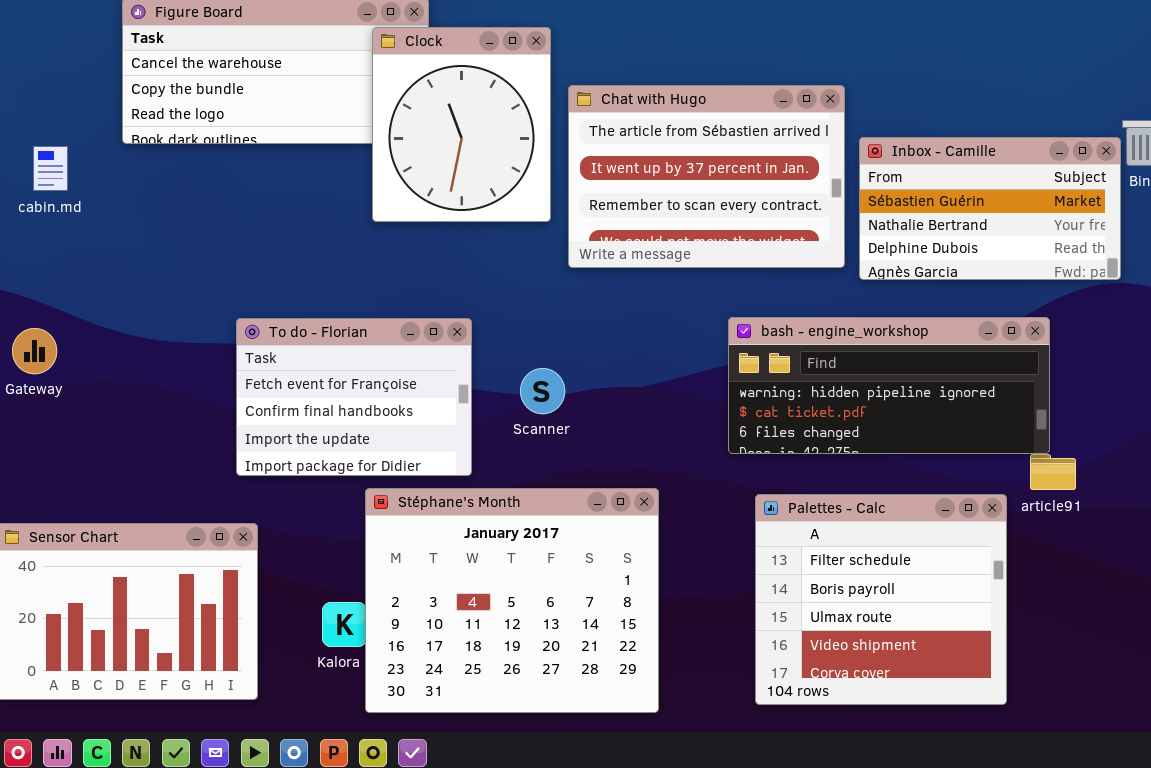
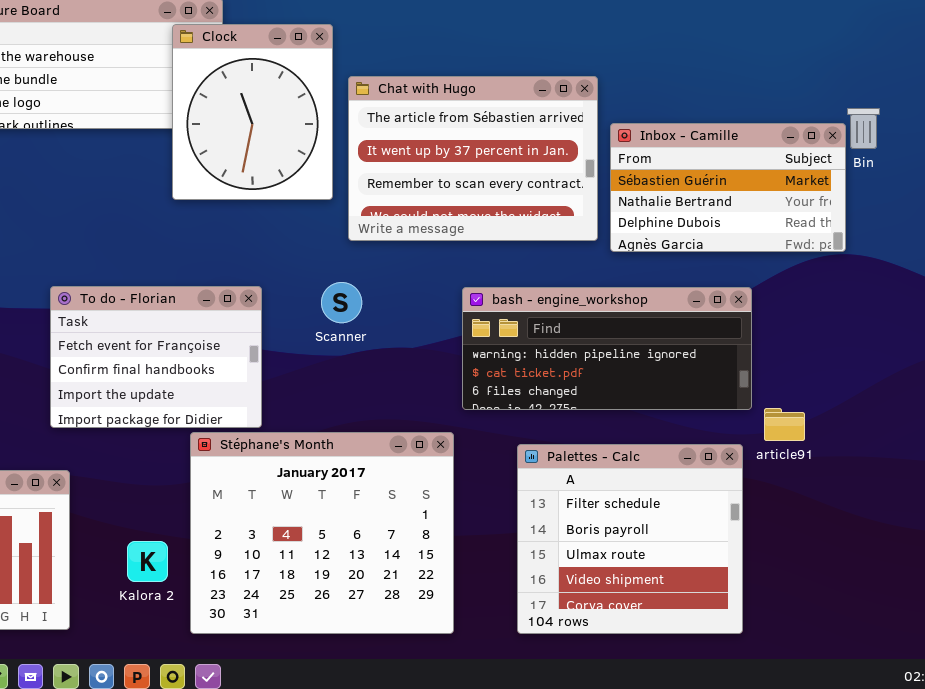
bash - engine_workshop: [728,317,1050,454] -> [462,287,752,410], moved
Scanner: [520,368,565,414] -> [321,282,362,323], moved
Stéphane's Month: [365,488,659,713] -> [190,432,454,634], moved

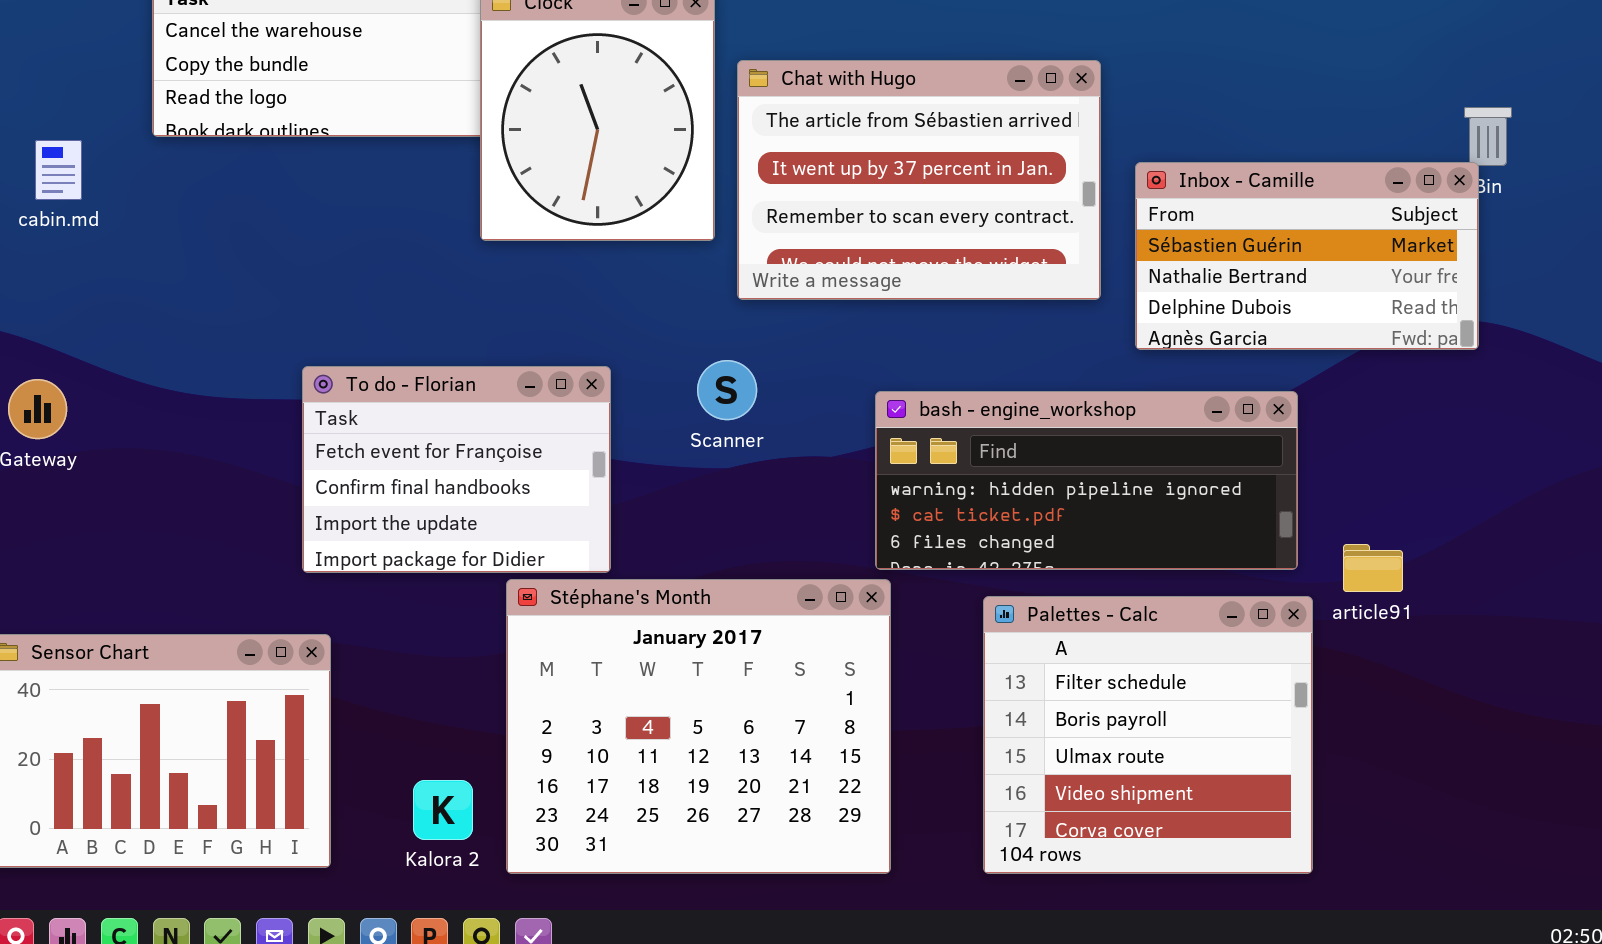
Inbox - Camille: [610,123,846,252] -> [1135,162,1479,350], moved
bash - engine_workshop: [462,287,752,410] -> [875,391,1298,570], moved
Kalora 2: [127,541,168,582] -> [413,780,473,840], moved

